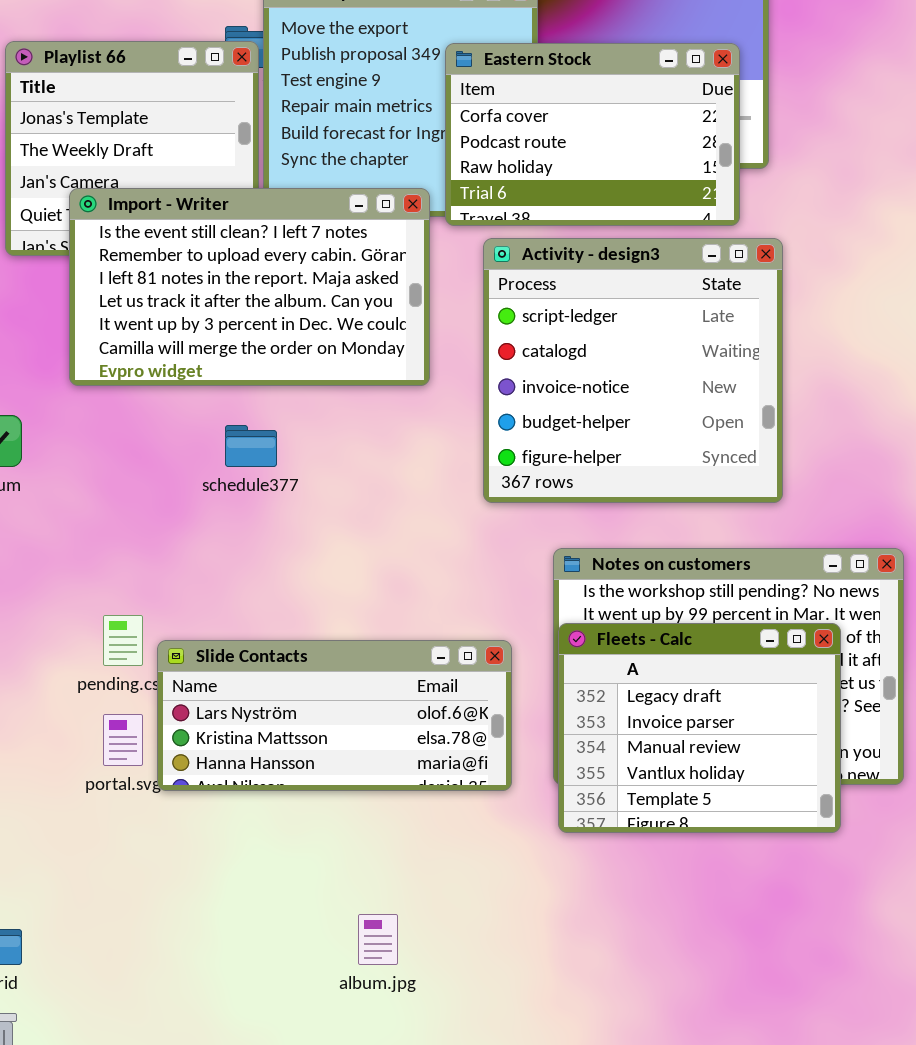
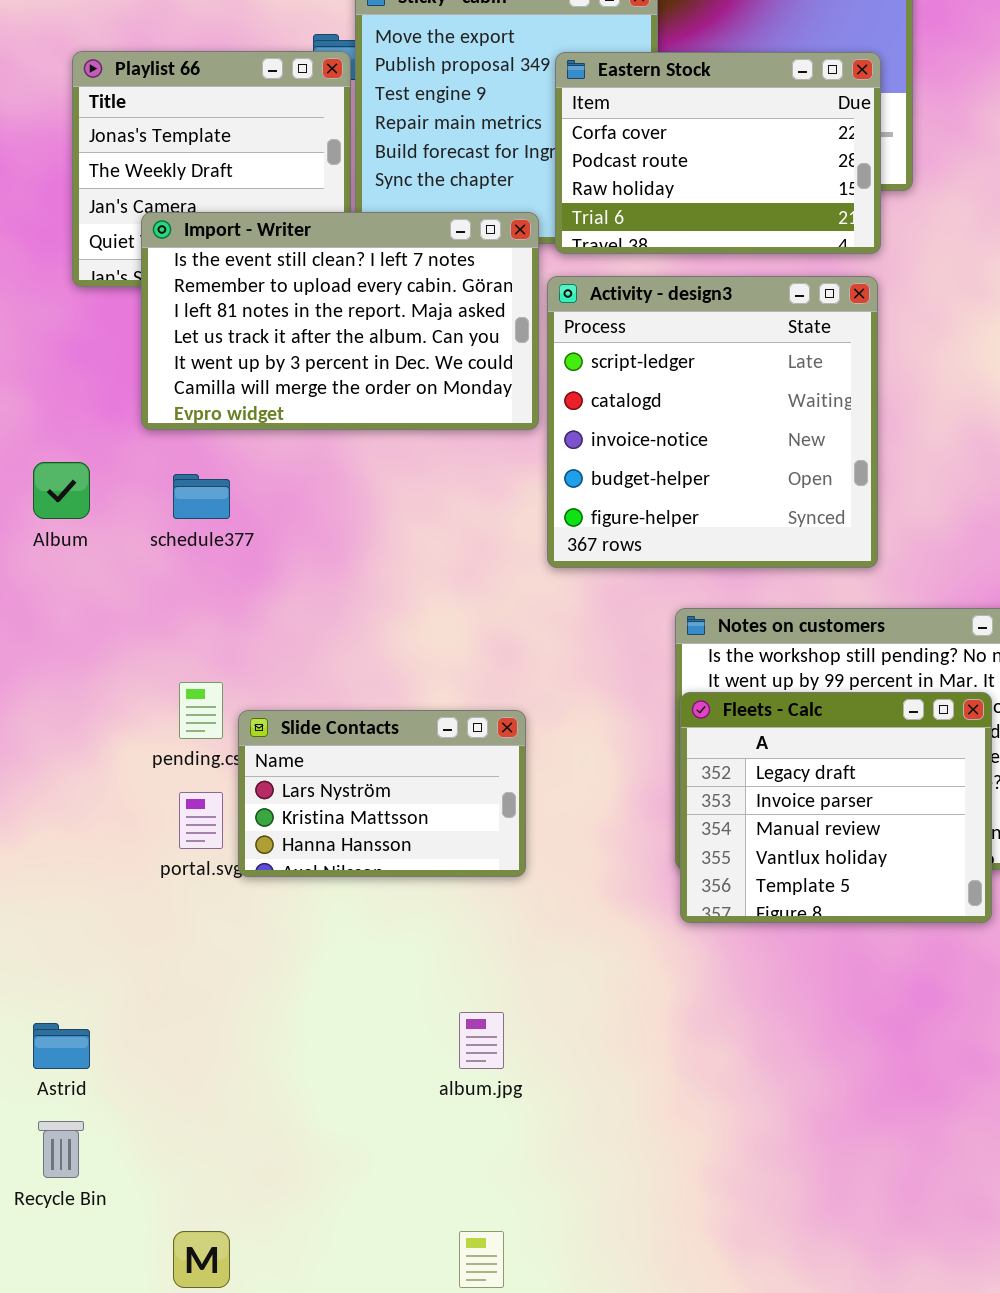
Activity - design3: [483,238,783,503] -> [547,276,878,568], moved
schedule377: [225,425,277,467] -> [173,474,230,519], moved
Slide Contacts: [157,640,512,791] -> [238,710,526,877], resized

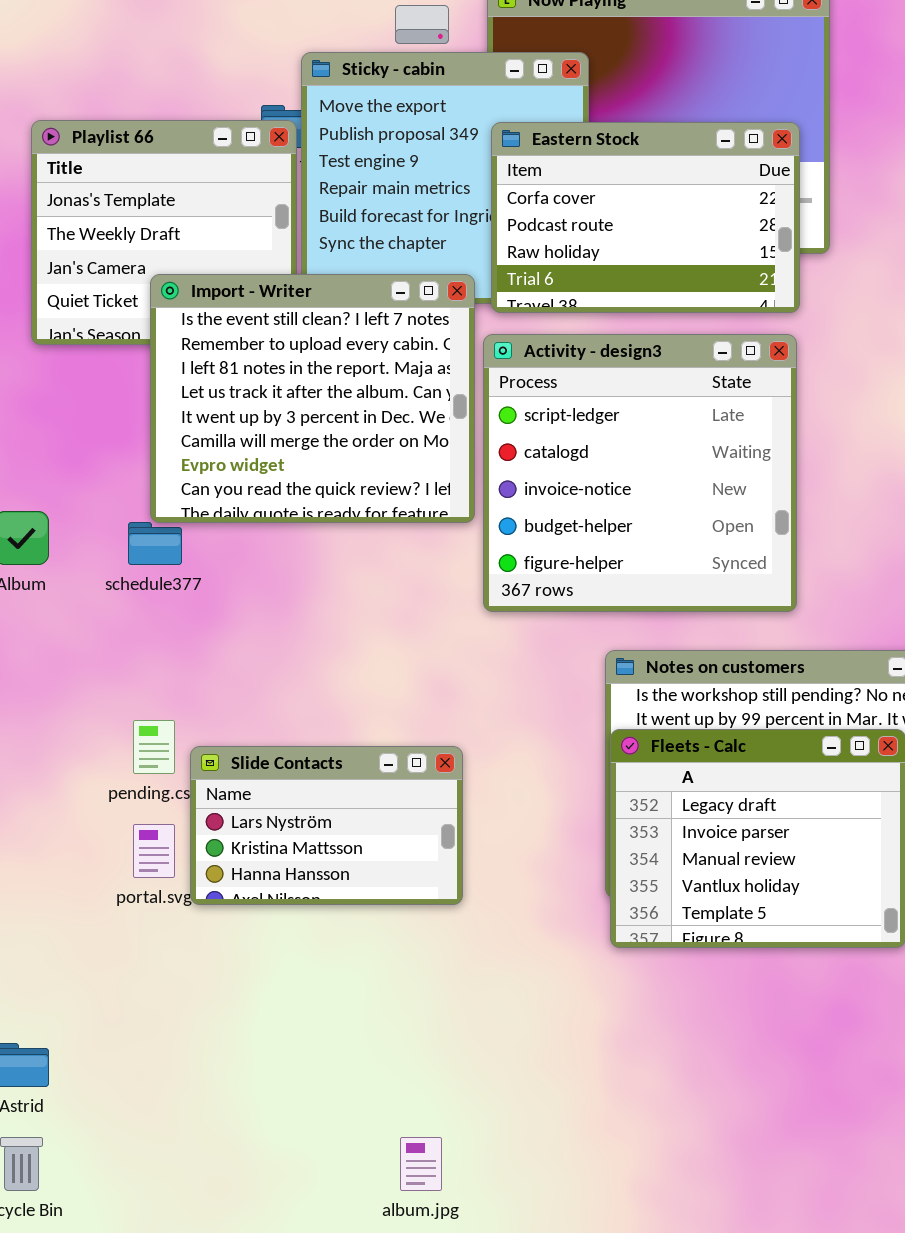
Import - Writer: [141,212,539,430] -> [150,274,475,523], resized
album.jpg: [459,1012,504,1069] -> [400,1137,442,1191], moved

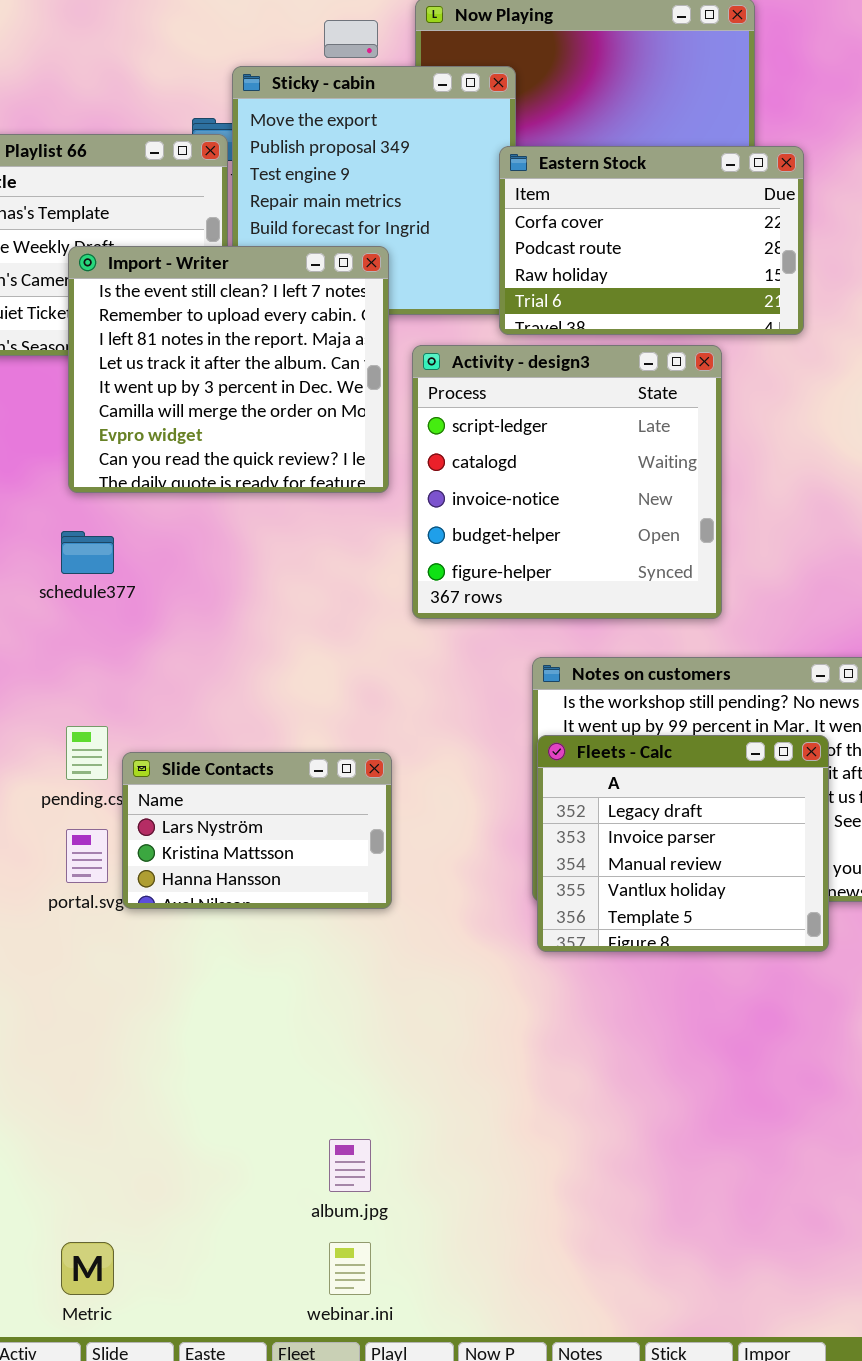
Eastern Stock: [491,122,800,313] -> [499,146,804,335], moved
Import - Writer: [150,274,475,523] -> [68,246,389,493], moved

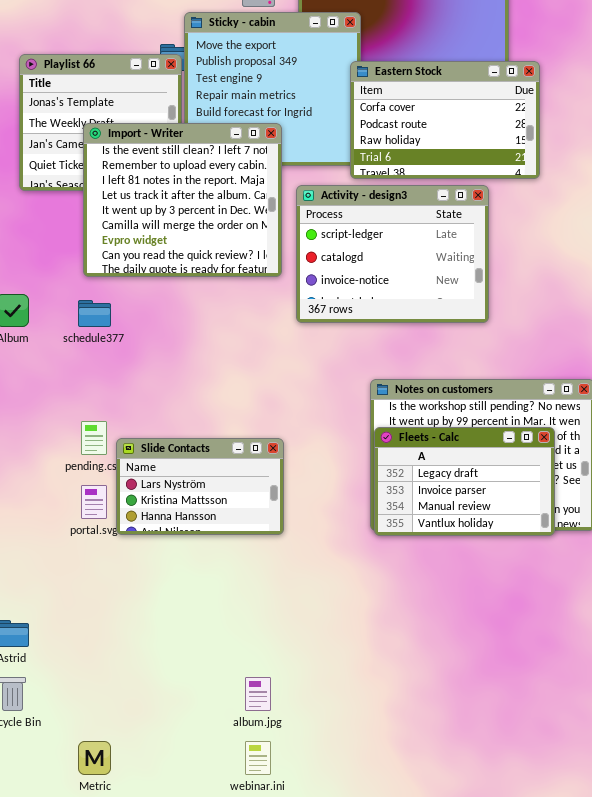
Activity - design3: [412,345,722,619] -> [296,185,489,323], resized
Fleets - Calc: [537,735,829,952] -> [374,427,555,536], resized

